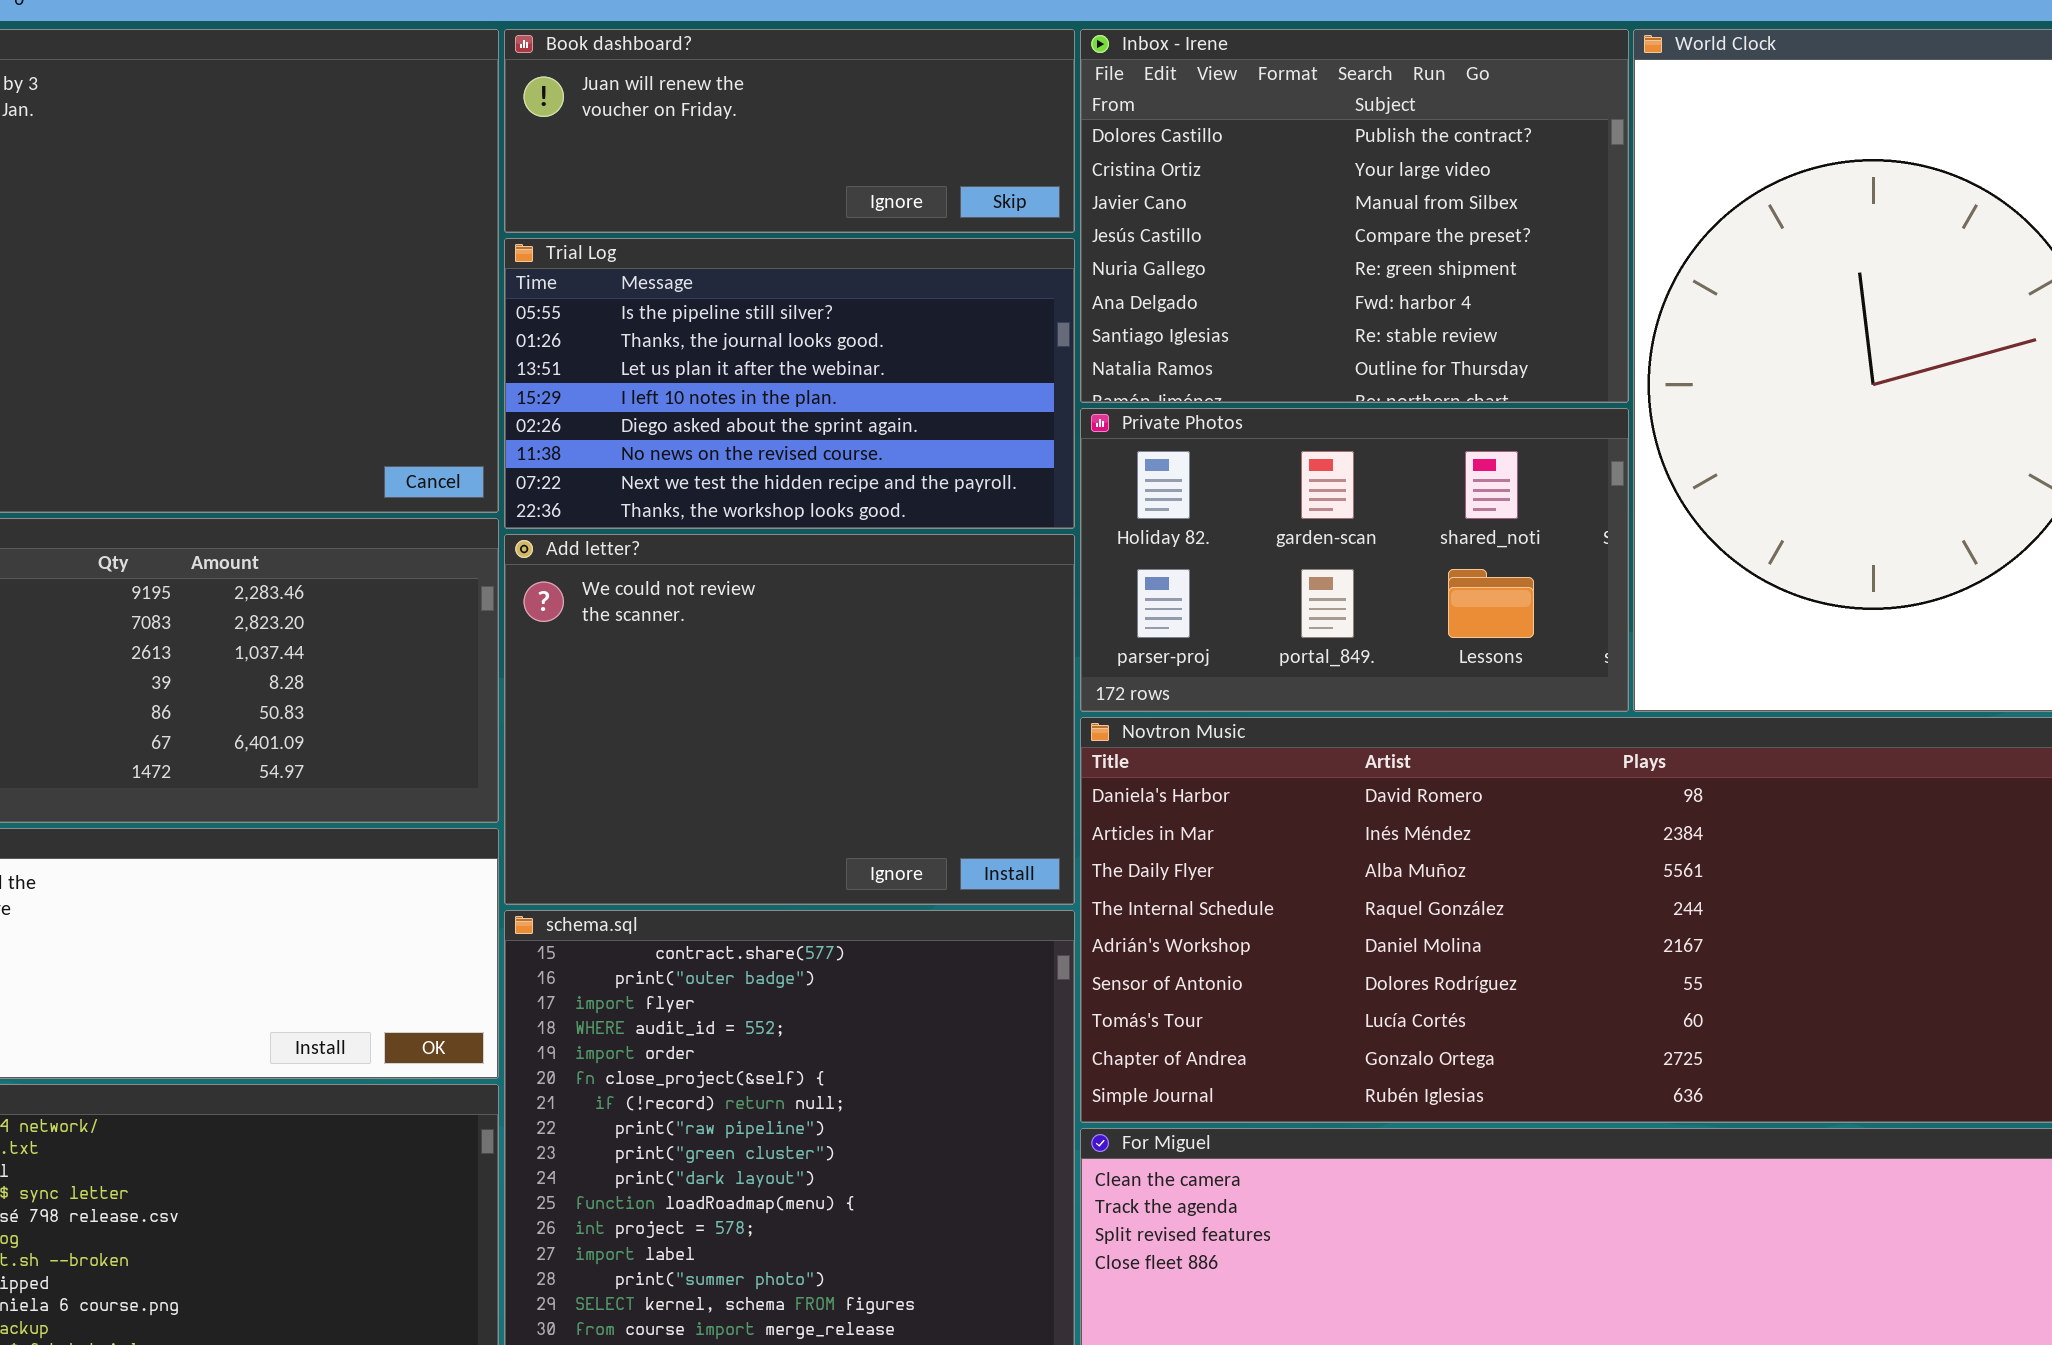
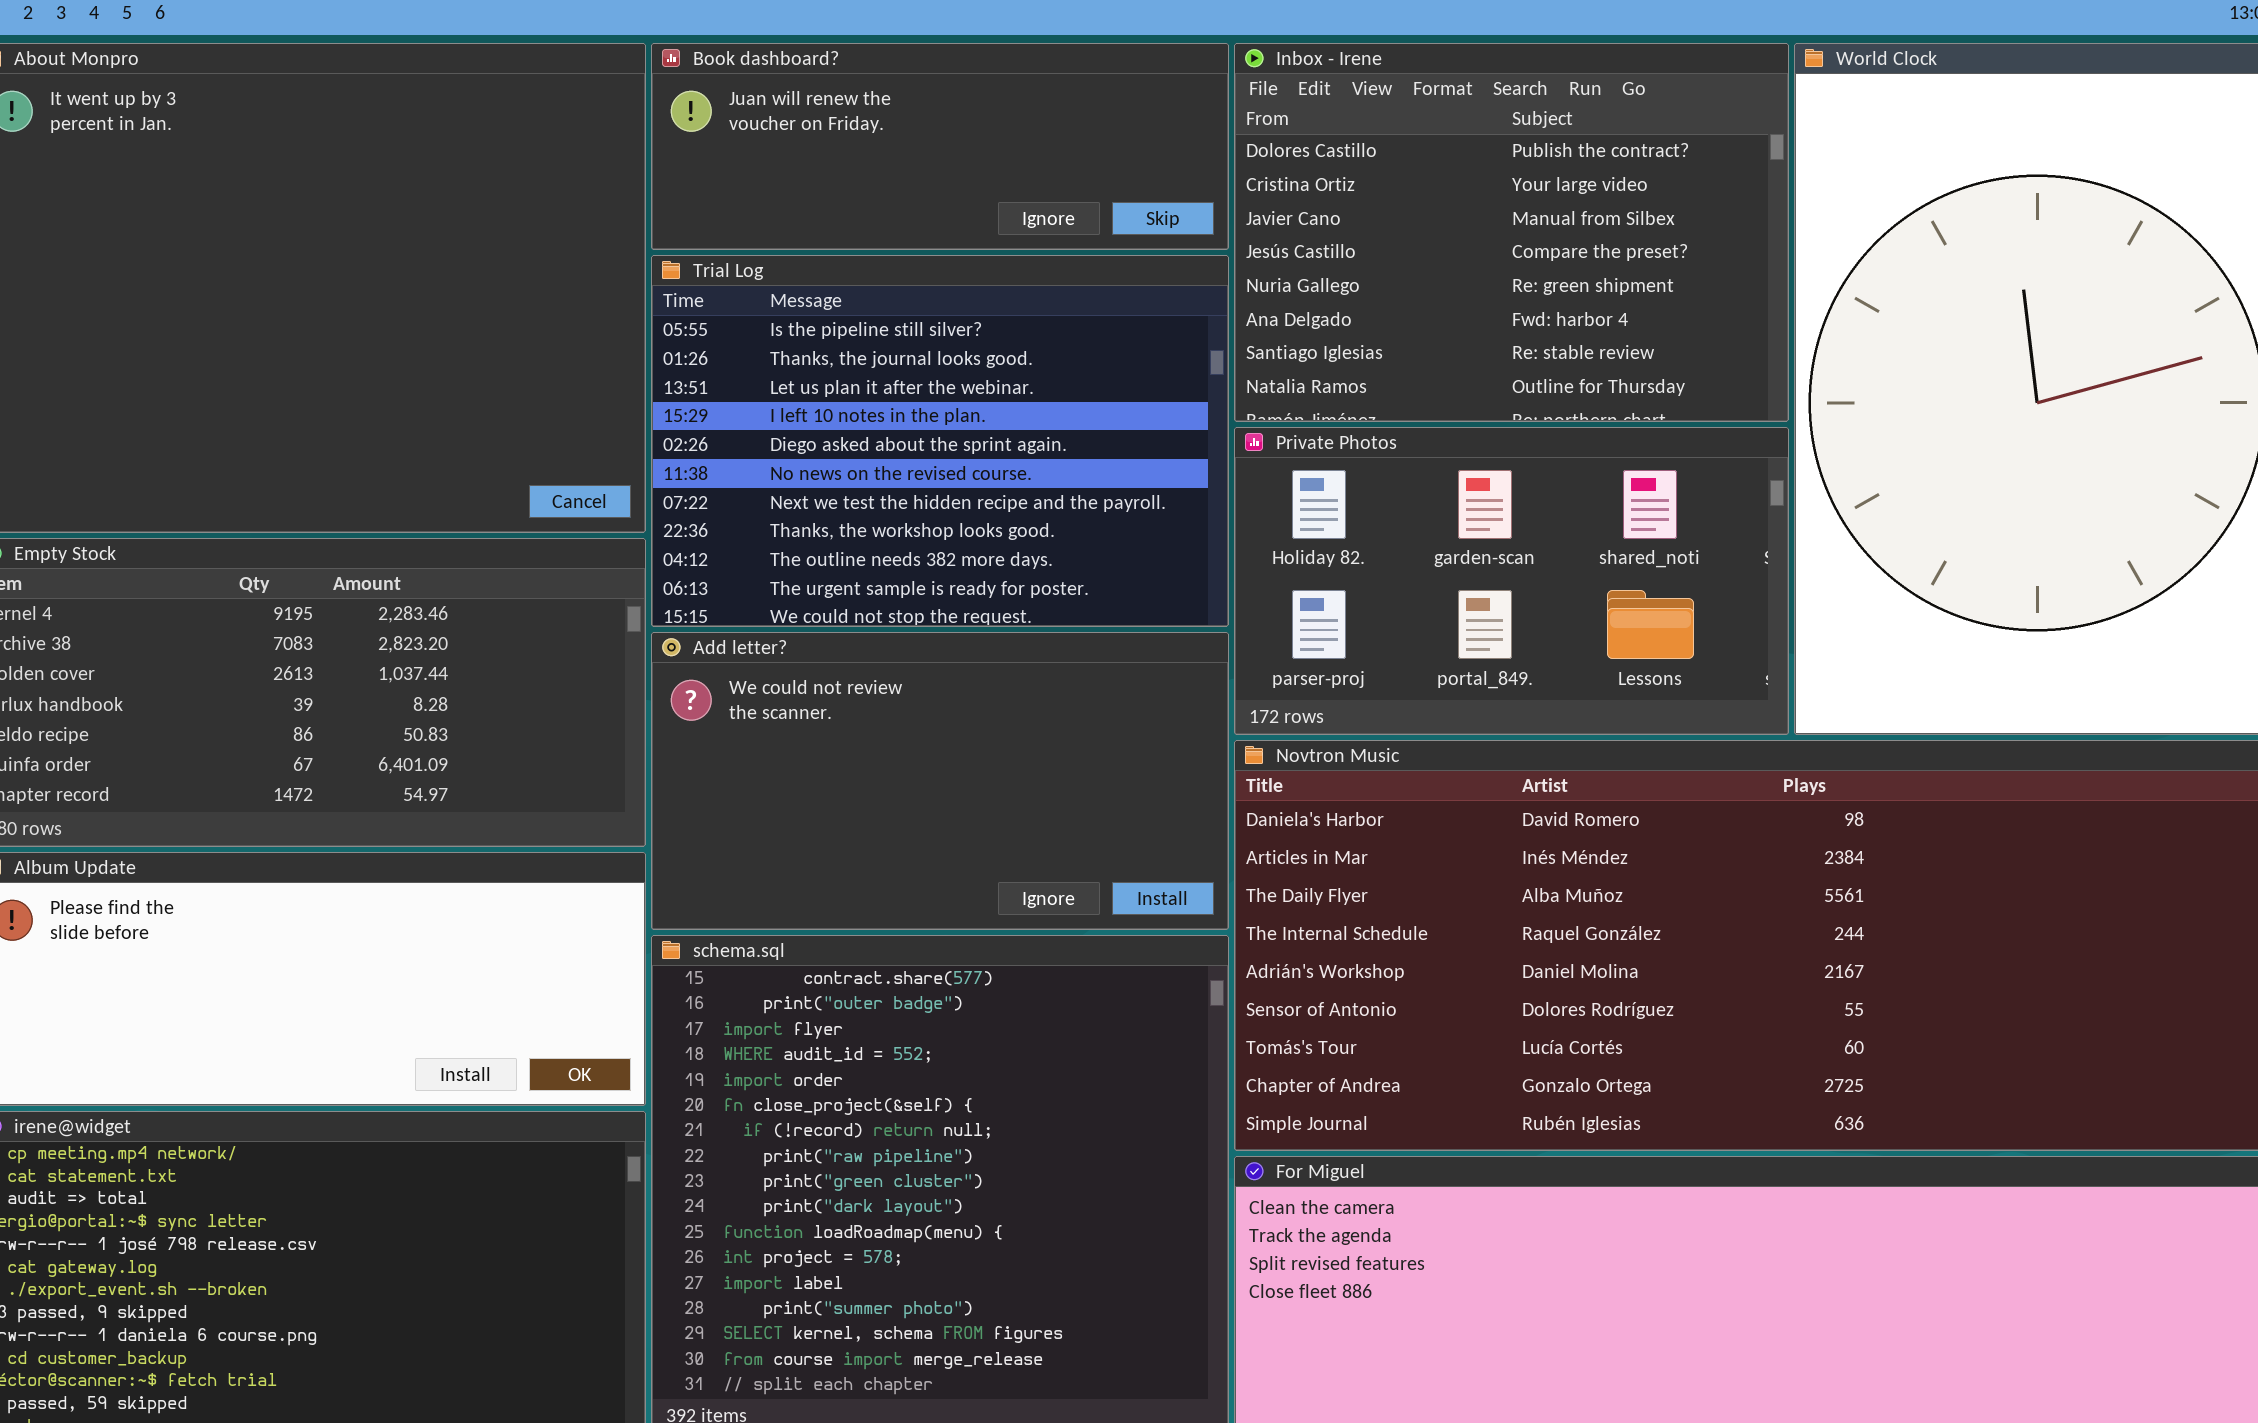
Trial Log: [504,238,1075,529] -> [651,255,1229,627], resized
Add letter?: [504,534,1075,905] -> [651,632,1229,930], resized

